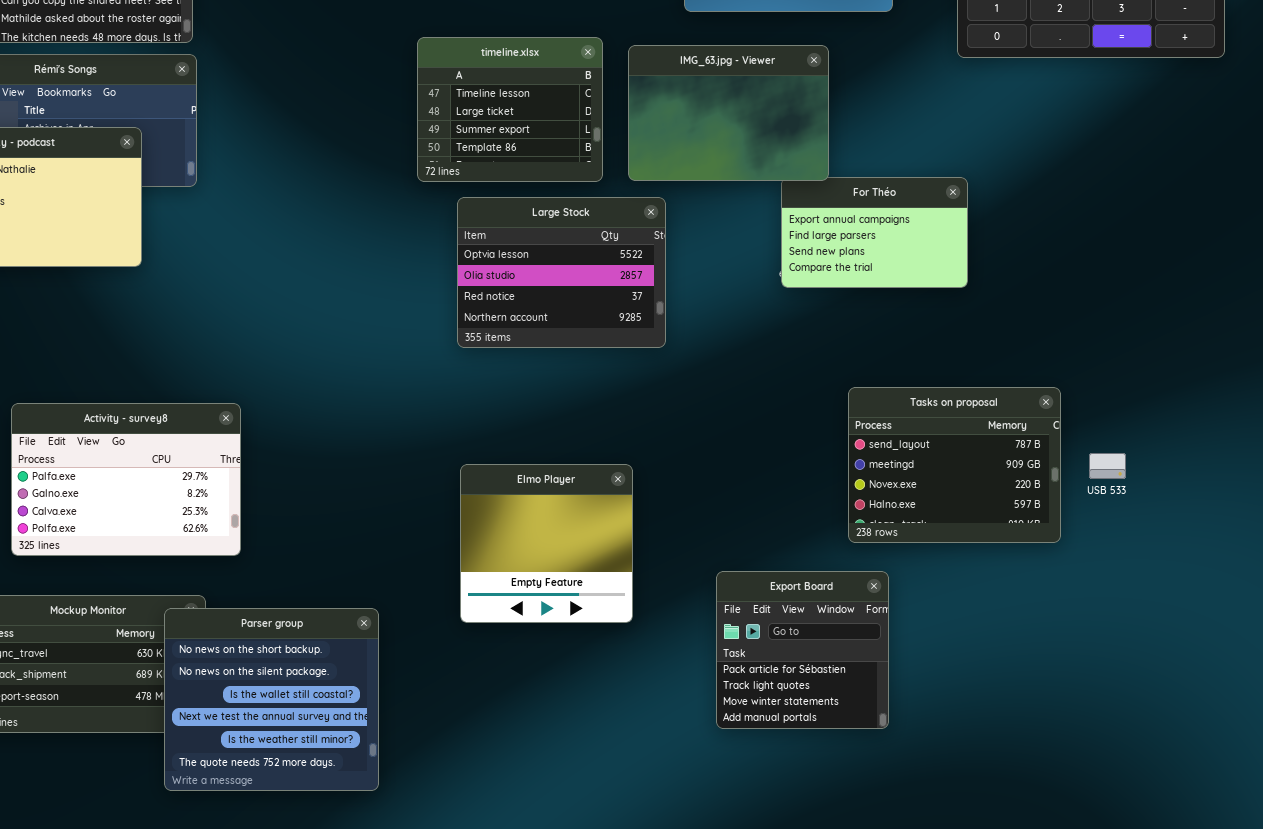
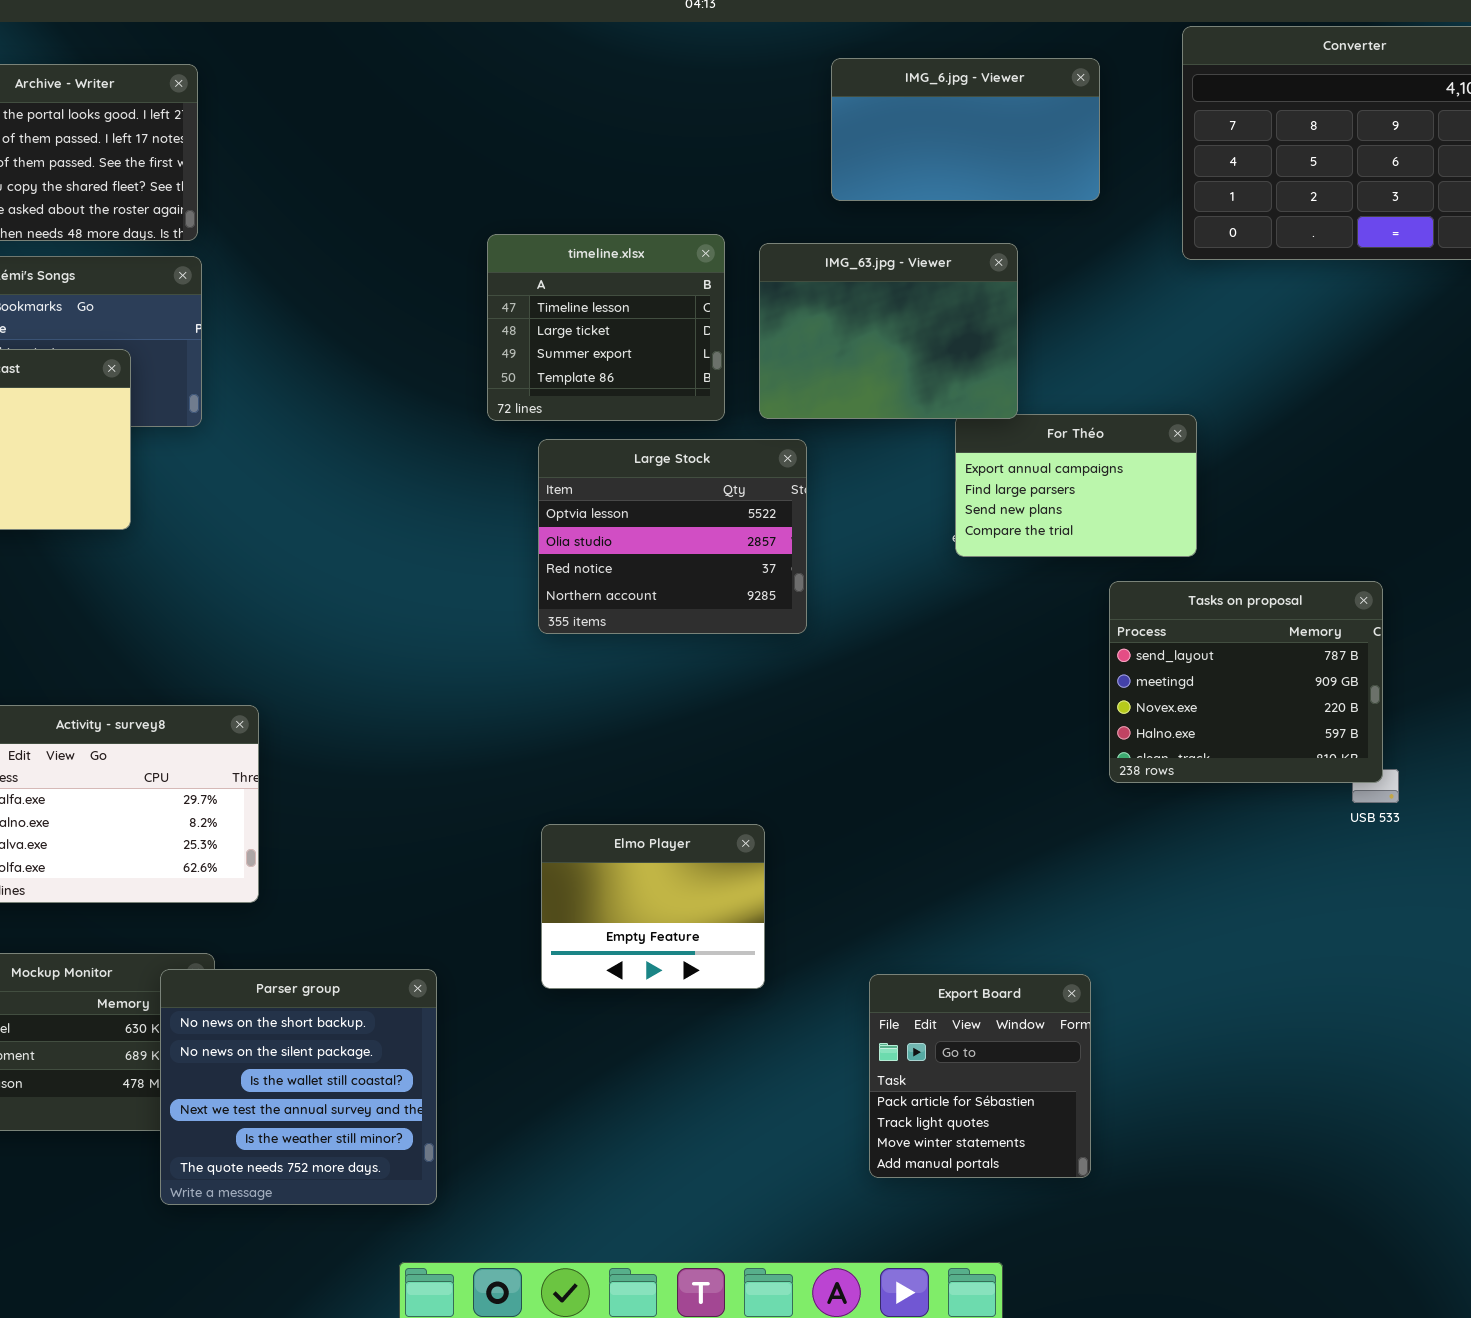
Tasks on proposal: [848,387,1061,543] -> [1109,581,1383,783], moved
Elmo Player: [460,464,633,623] -> [541,824,765,989], resized
Export Board: [716,571,889,729] -> [869,974,1091,1178], moved

